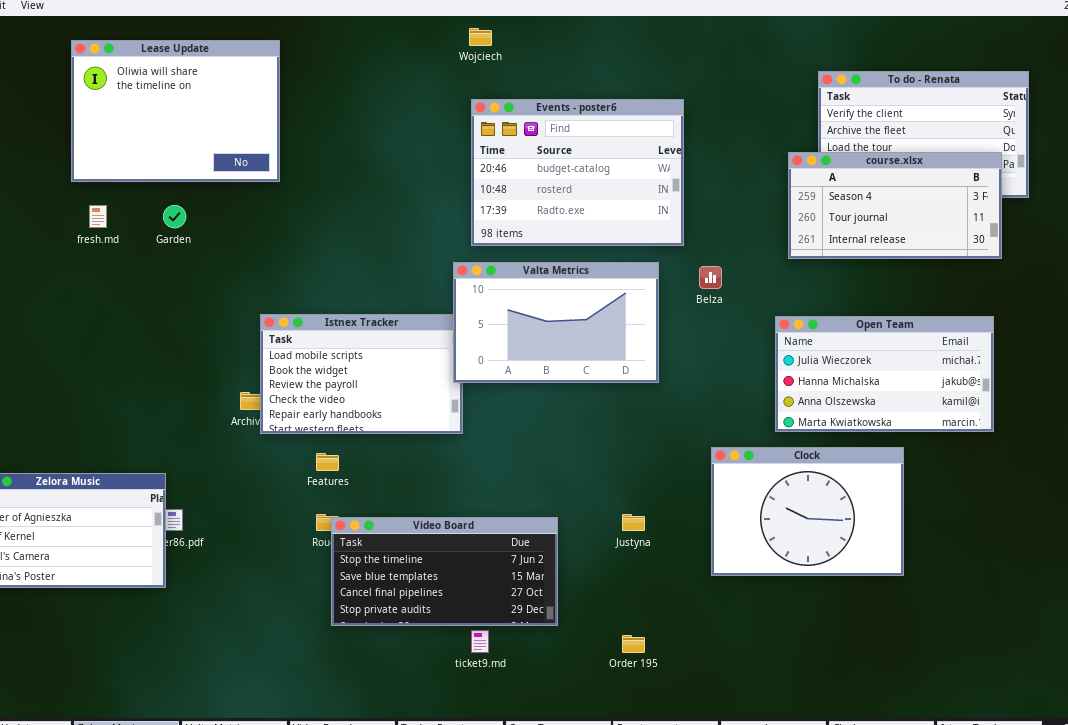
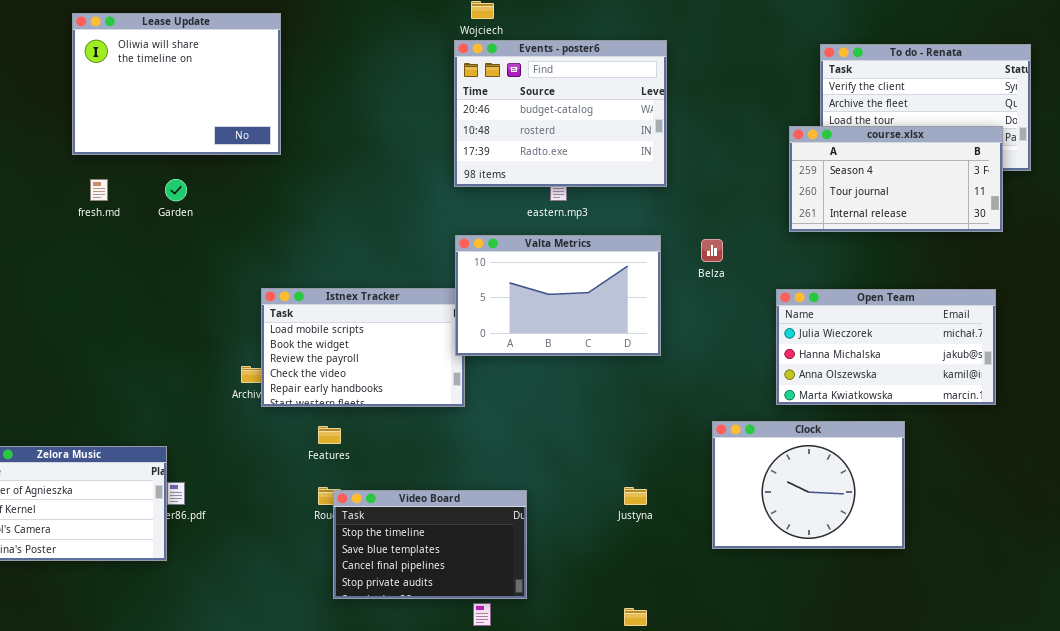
Events - poster6: [471,99,684,246] -> [454,40,667,187], moved
Video Board: [331,517,558,626] -> [333,490,527,599], resized

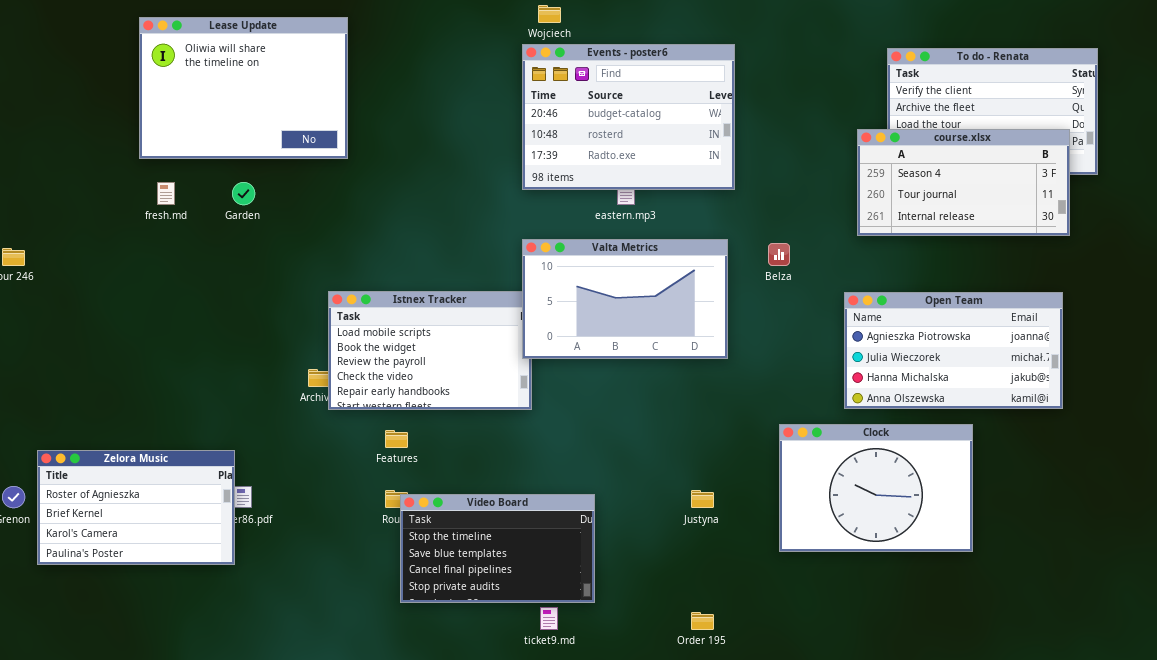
Open Team: [776,289,996,405] -> [844,292,1063,409], scrolled up 1 row

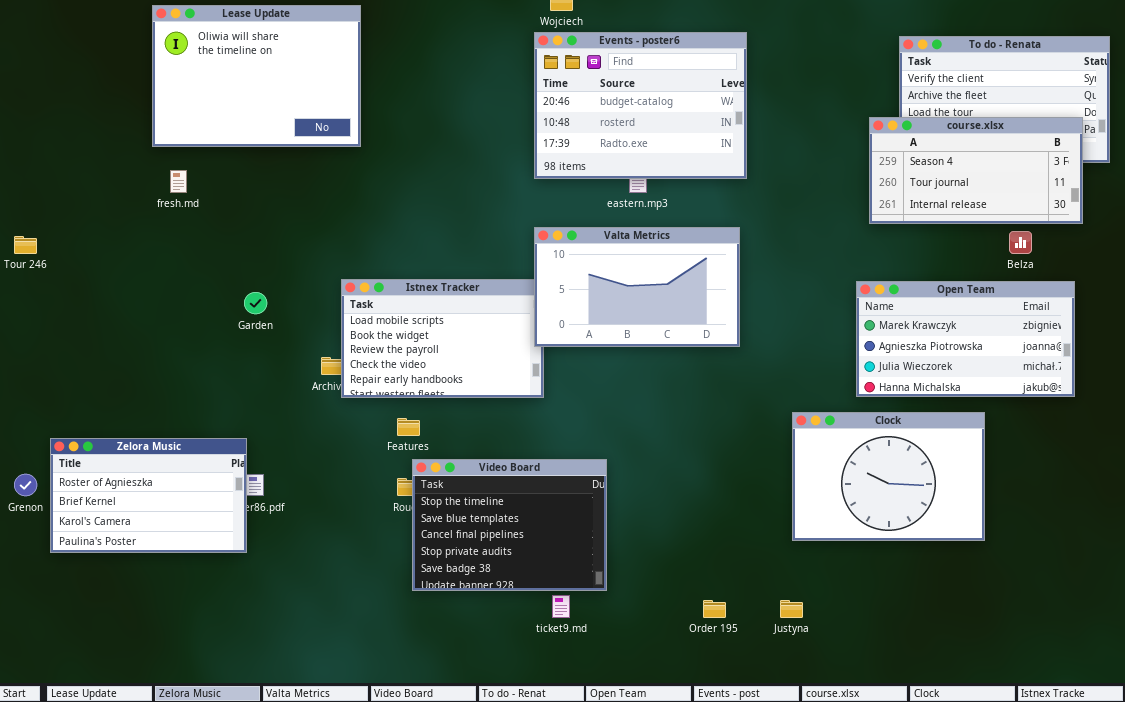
Garden: [232,182,255,205] -> [244,292,267,314], moved
Belza: [768,243,790,266] -> [1009,231,1032,254], moved
Open Team: [844,292,1063,409] -> [856,281,1075,397], scrolled up 1 row
Justyna: [691,490,714,508] -> [780,600,803,618], moved
Video Board: [400,494,595,603] -> [412,459,607,591], resized

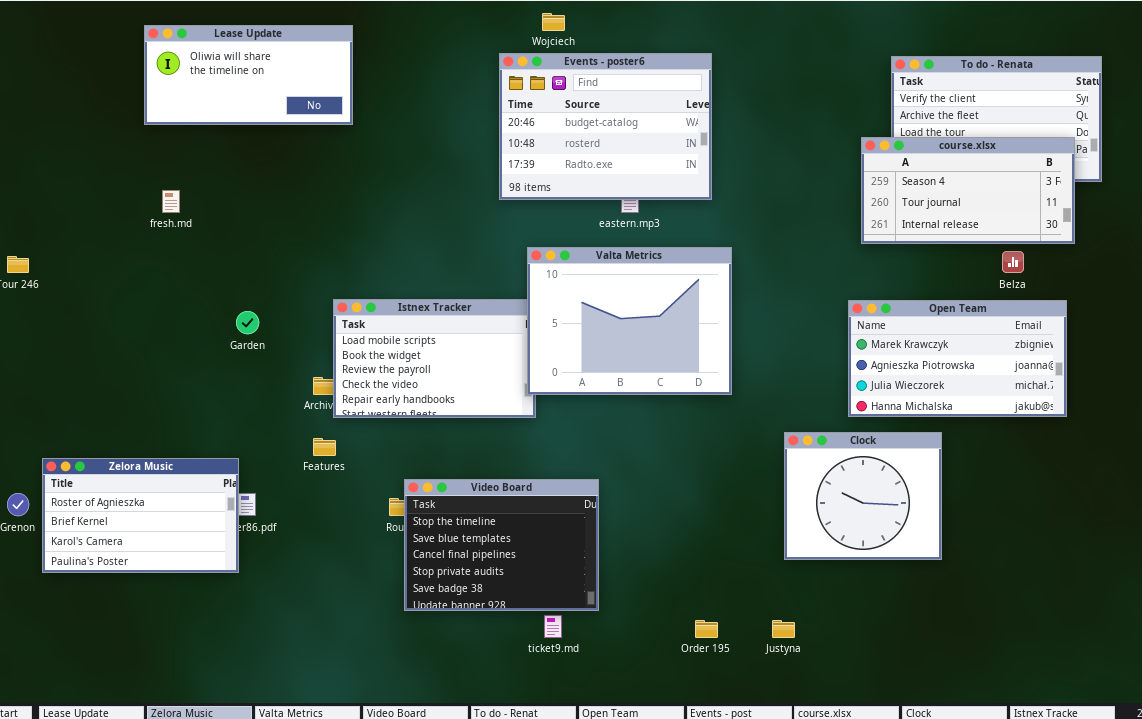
Lease Update: [152,5,361,147] -> [144,25,353,125], resized
Events - poster6: [534,32,747,179] -> [499,53,712,200], moved
Valta Metrics: [534,227,740,347] -> [527,247,732,395], resized
Clock: [792,412,985,541] -> [784,432,942,560], resized
Features: [397,418,420,436] -> [313,438,336,456], moved

